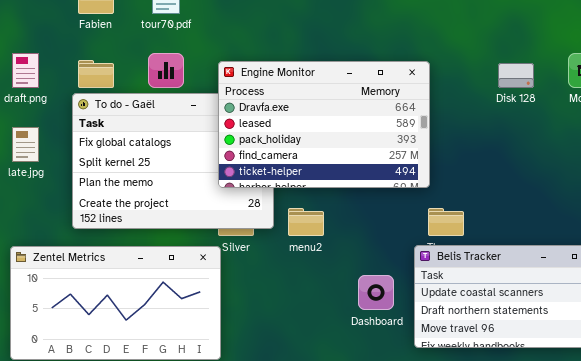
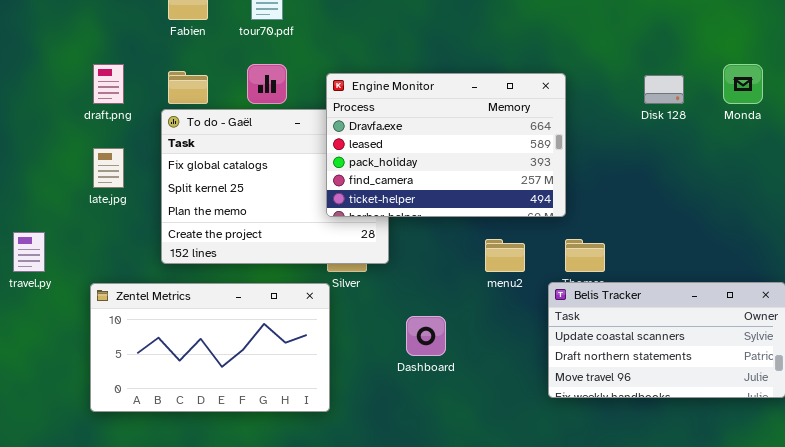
menu2: [288,208,324,236] -> [485,239,525,272], moved
Dashboard: [358,275,394,310] -> [406,316,446,356], moved

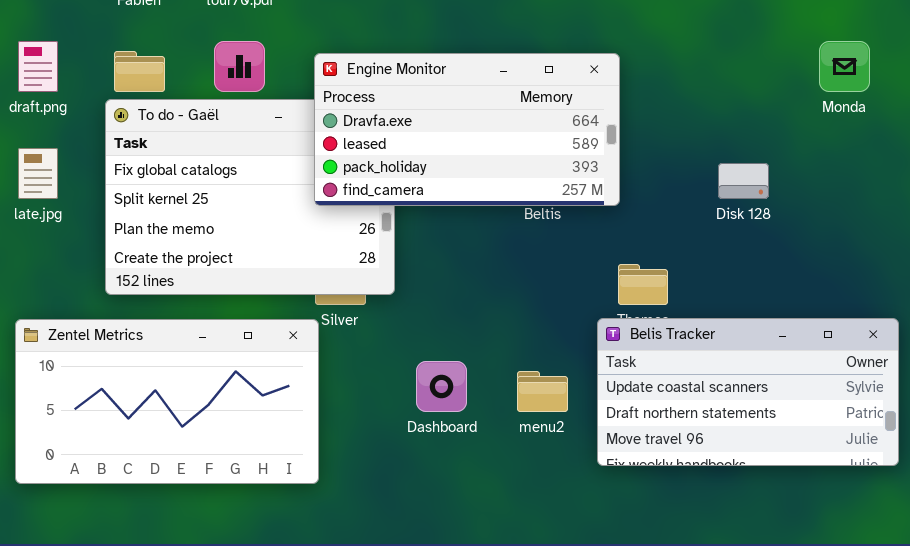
Engine Monitor: [326,73,566,217] -> [314,53,620,206], resized
Disk 128: [644,75,684,104] -> [718,163,769,199], moved
menu2: [485,239,525,272] -> [517,371,568,412], moved

